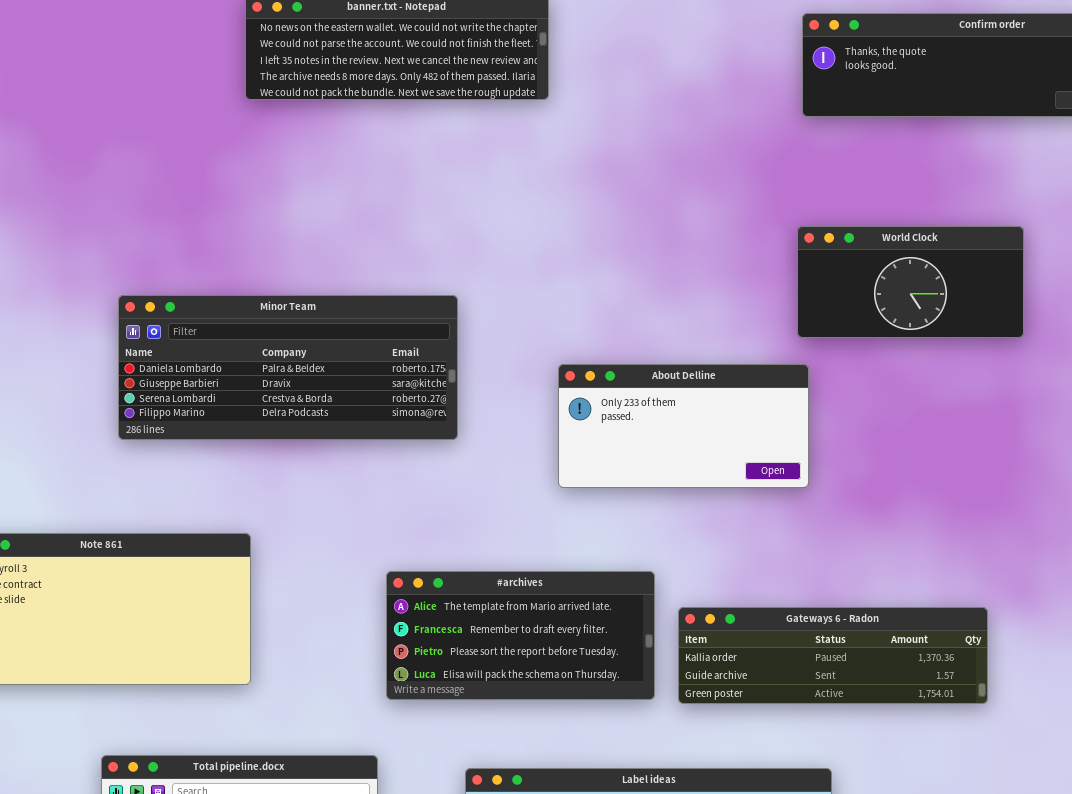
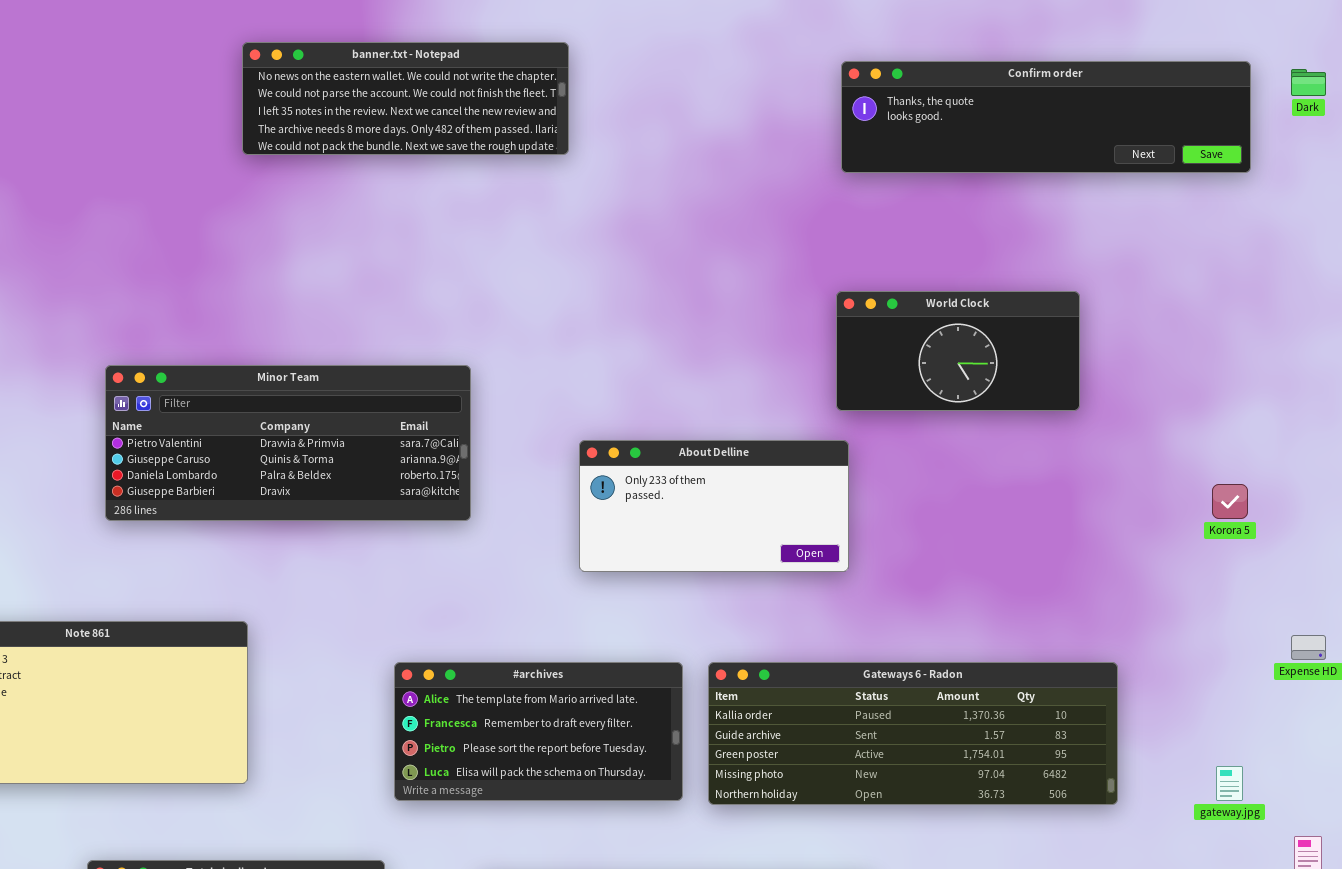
Minor Team: [118,295,458,440] -> [105,365,471,521], scrolled up 2 rows
Gateways 6 - Radon: [678,607,988,704] -> [708,662,1118,805], resized

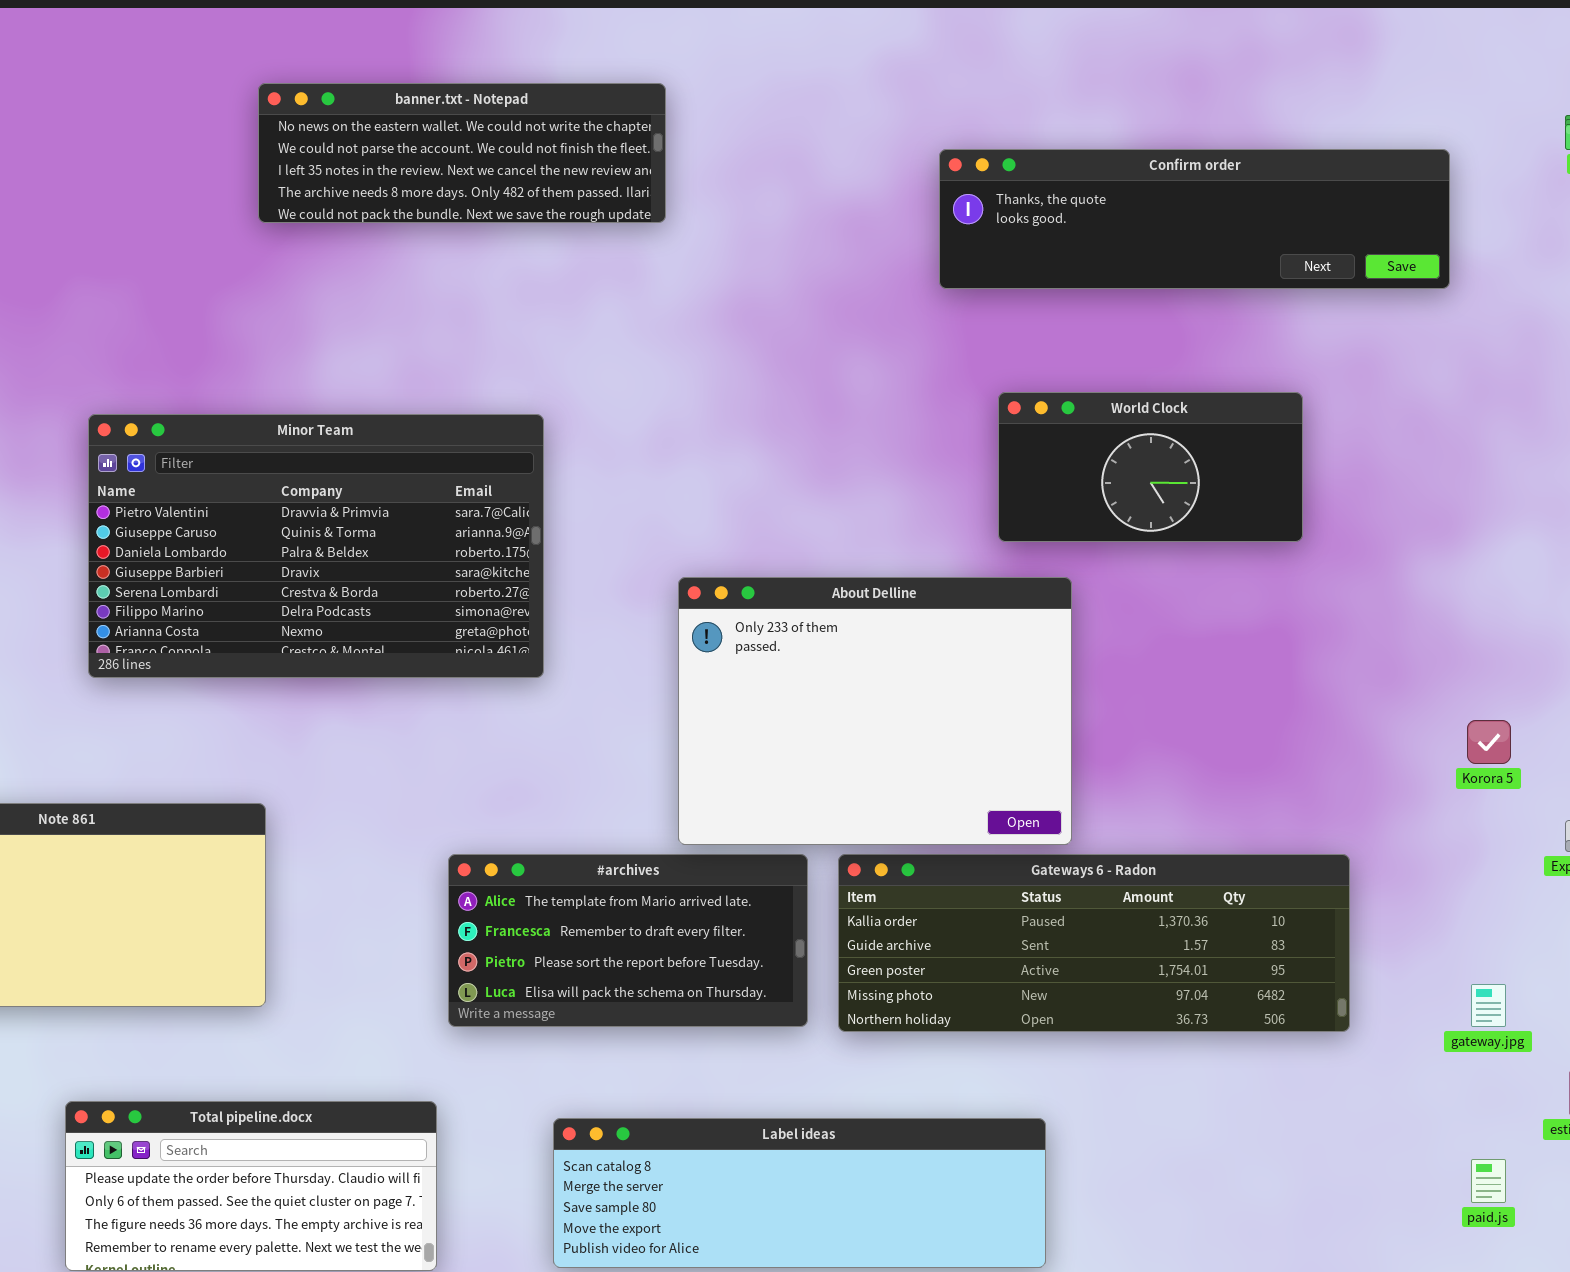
Confirm order: [841,61,1251,173] -> [939,149,1450,289], moved
Minor Team: [105,365,471,521] -> [88,414,544,678], resized
About Delline: [579,440,849,572] -> [678,577,1072,845], resized
Korora 5: [1212,484,1248,519] -> [1467,720,1511,764], moved

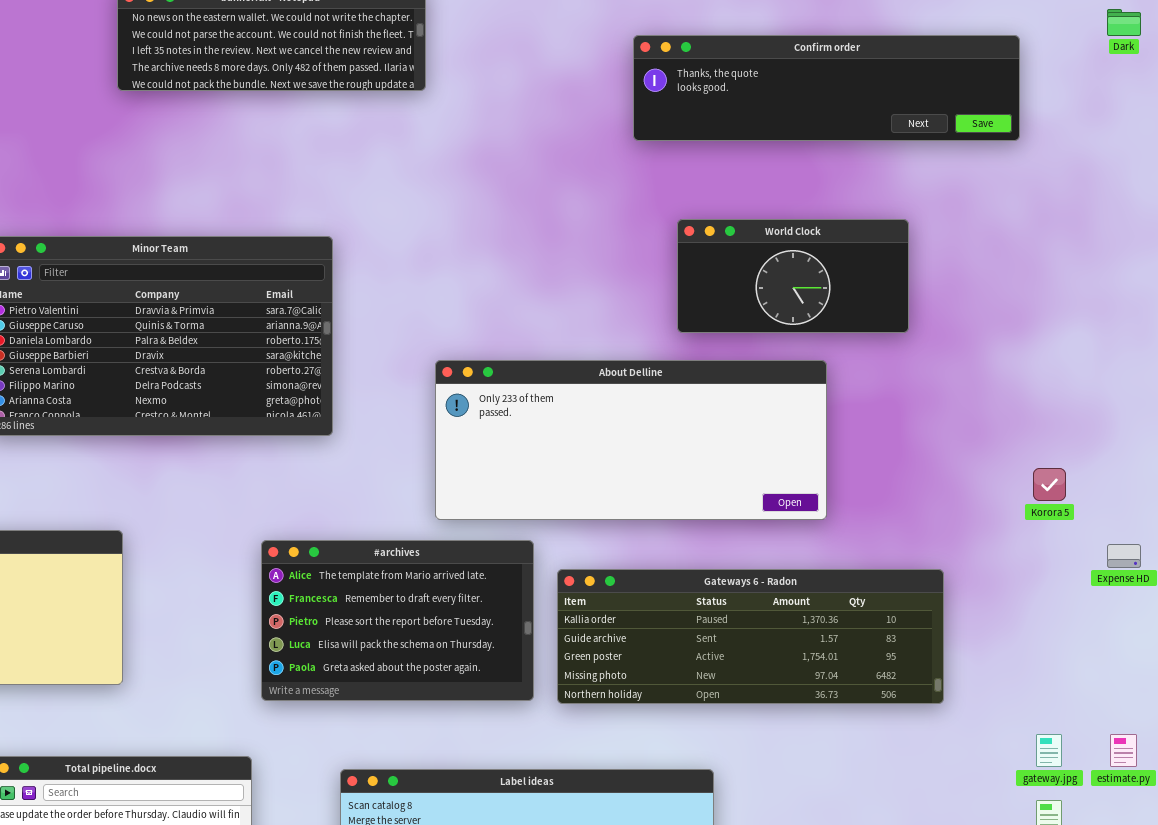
About Delline: [678,577,1072,845] -> [435,360,827,520], resized
#archives: [448,854,808,1027] -> [261,540,534,701], resized
gateway.jpg: [1471,984,1506,1027] -> [1036,734,1062,767], moved

